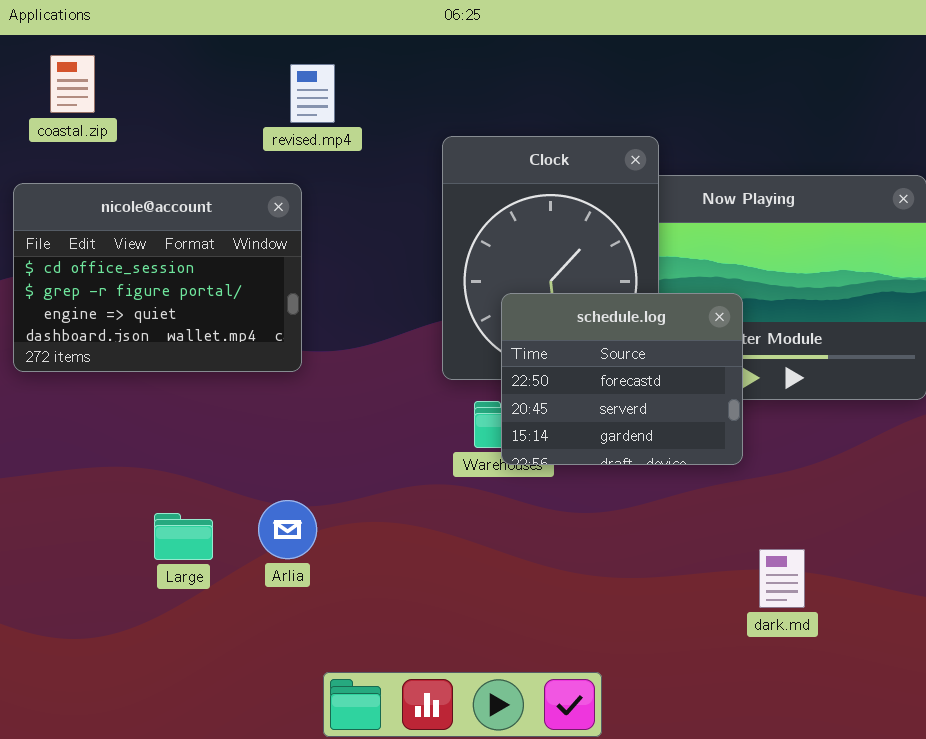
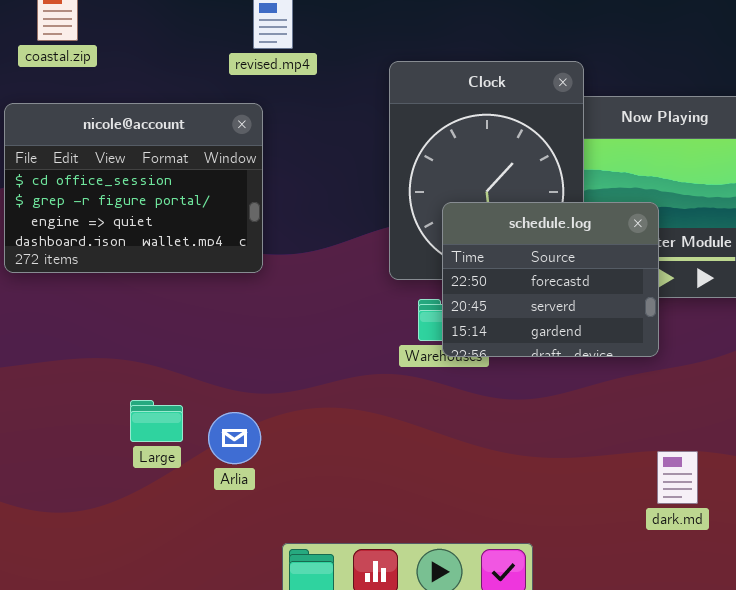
Arlia: [258,500,317,559] -> [208,412,261,464], moved
dark.md: [759,549,805,608] -> [657,451,698,504], moved

